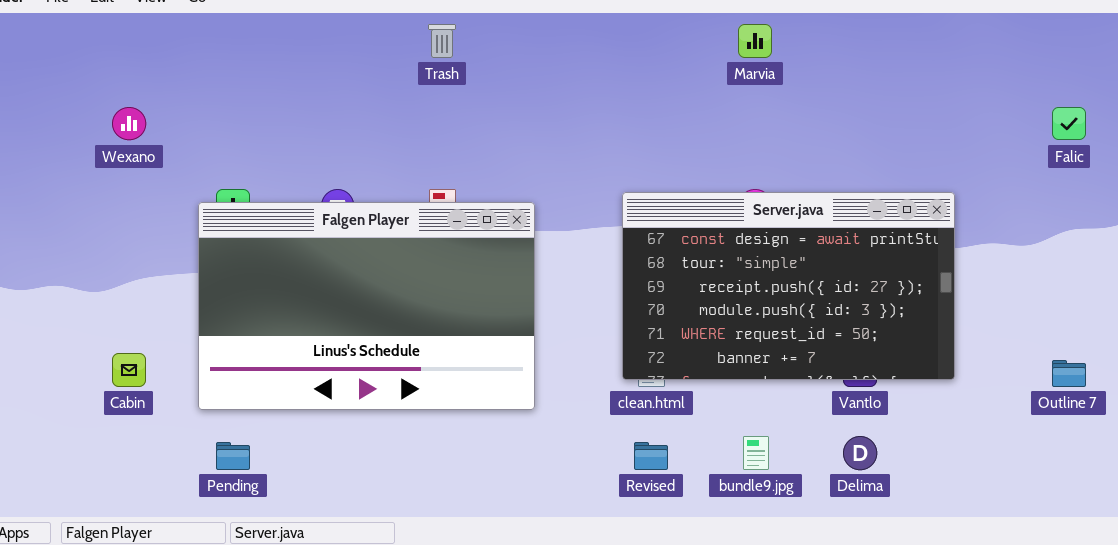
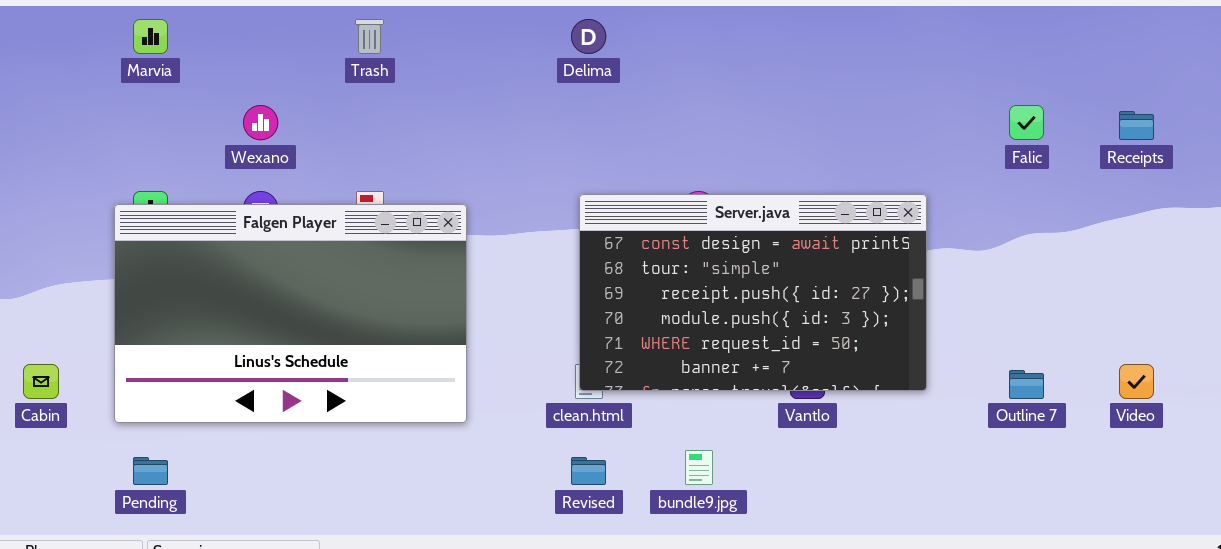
Marvia: [738,24,772,58] -> [133,19,168,54], moved
Wexano: [112,107,146,140] -> [243,105,278,140], moved
Server.java: [622,192,955,380] -> [579,194,927,391], moved
Delima: [843,436,877,470] -> [571,19,606,54], moved

